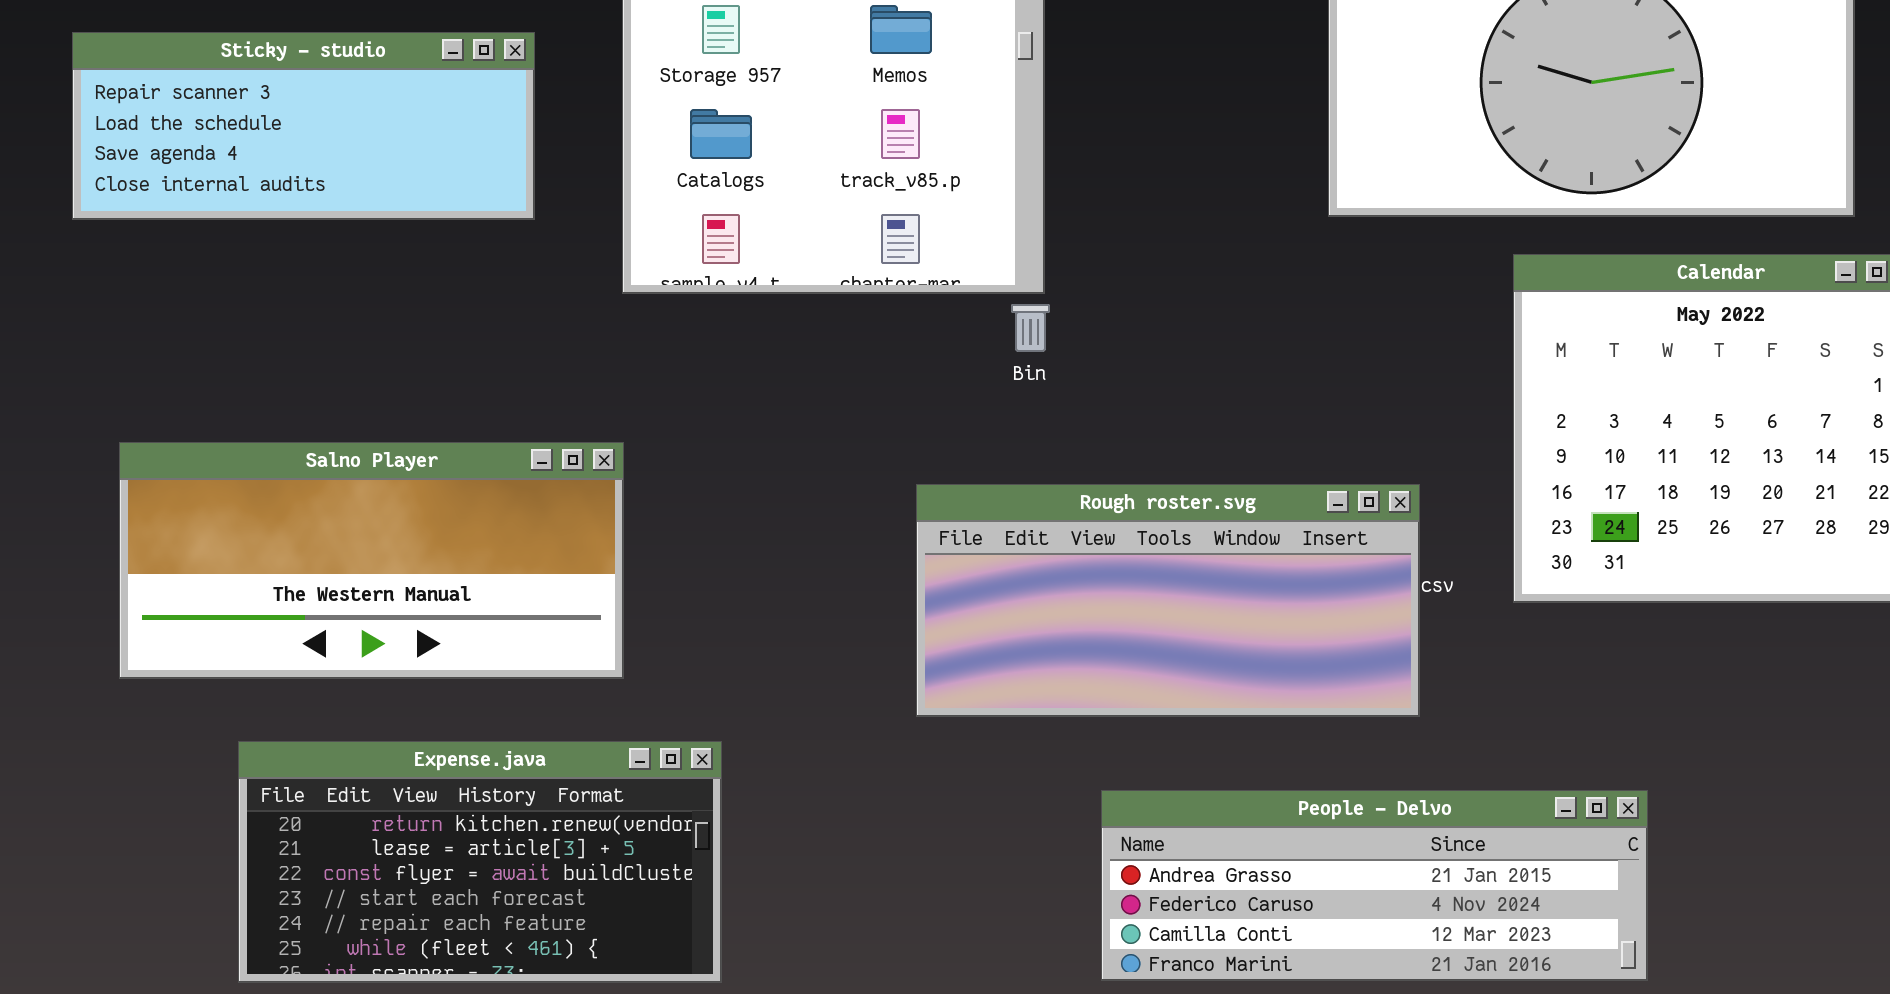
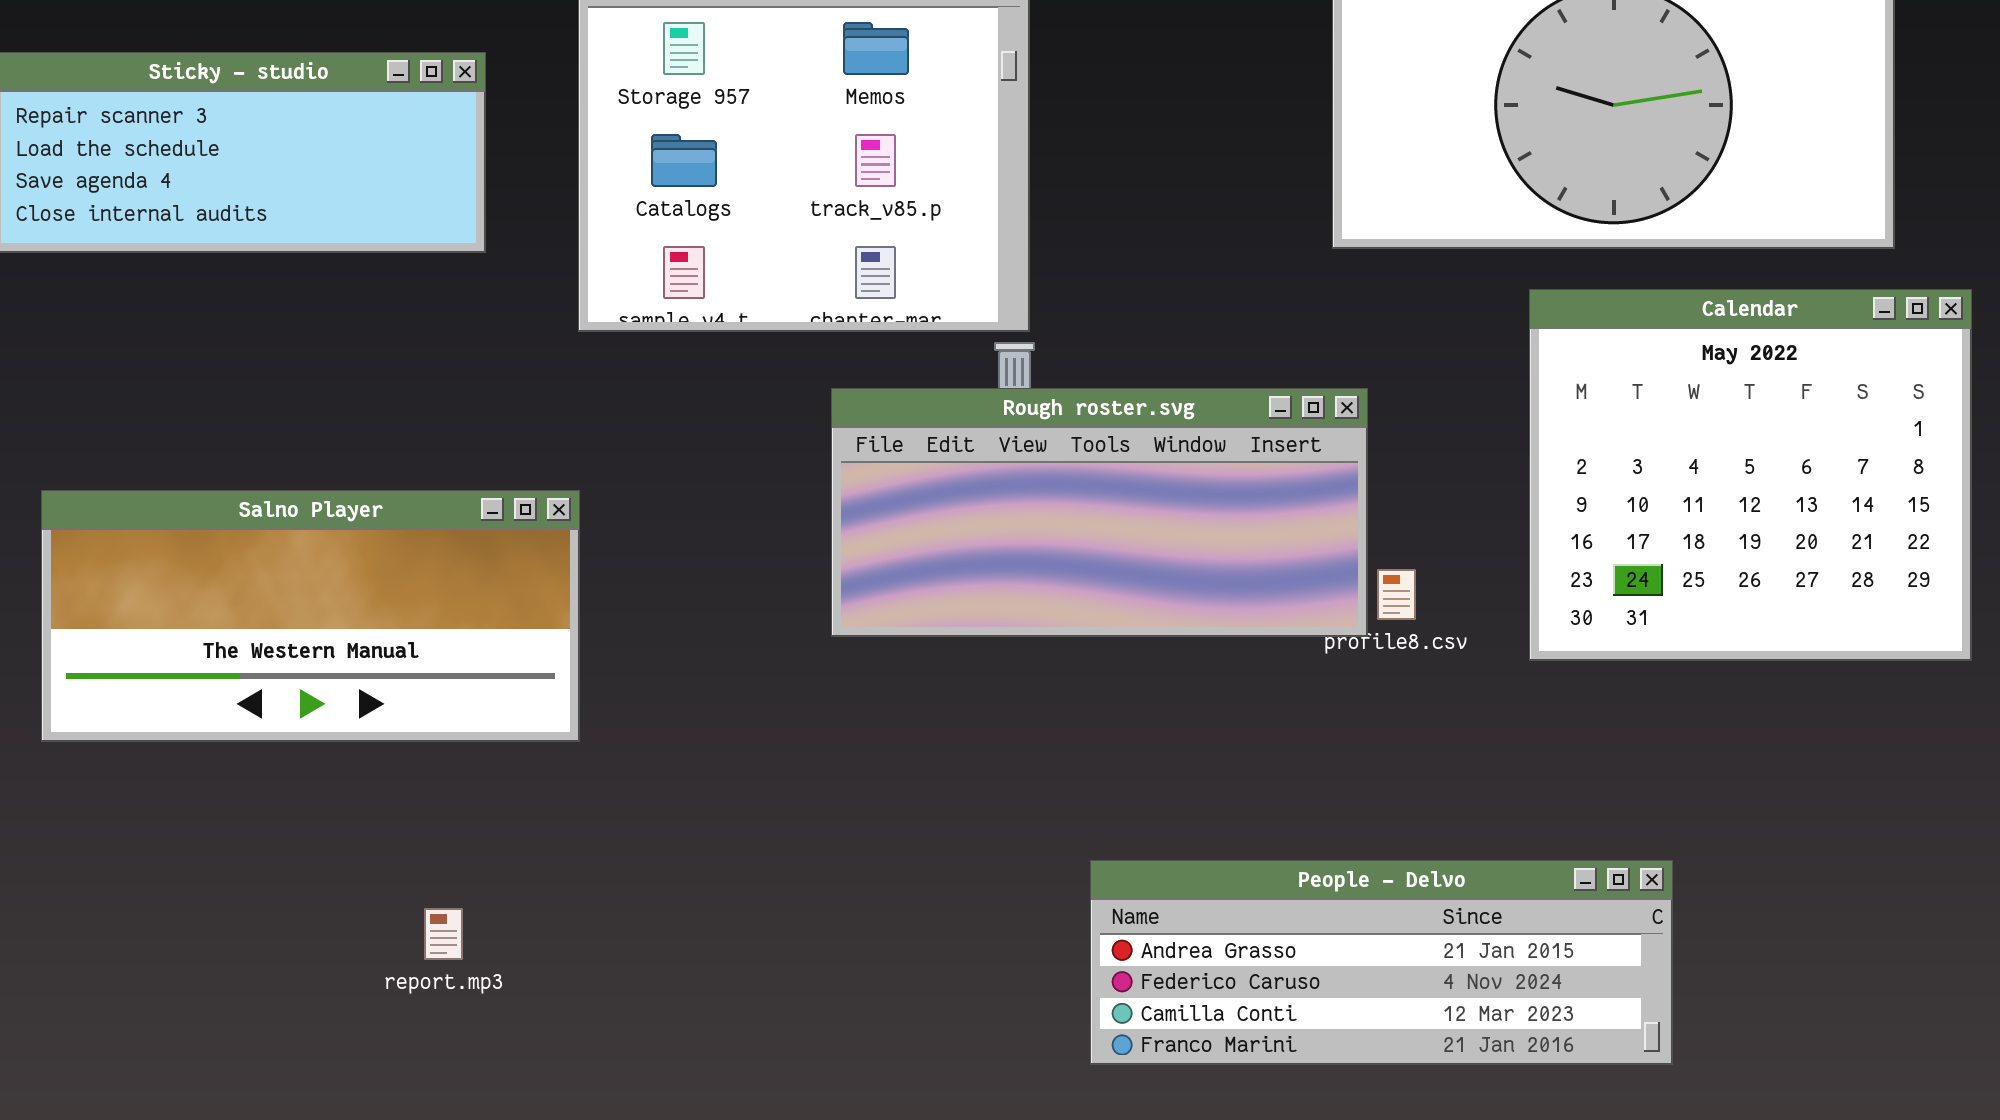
Rough roster.svg: [916,484,1420,717] -> [831,388,1368,637], moved
Expense.java: [238,741,722,983] -> none, closed

